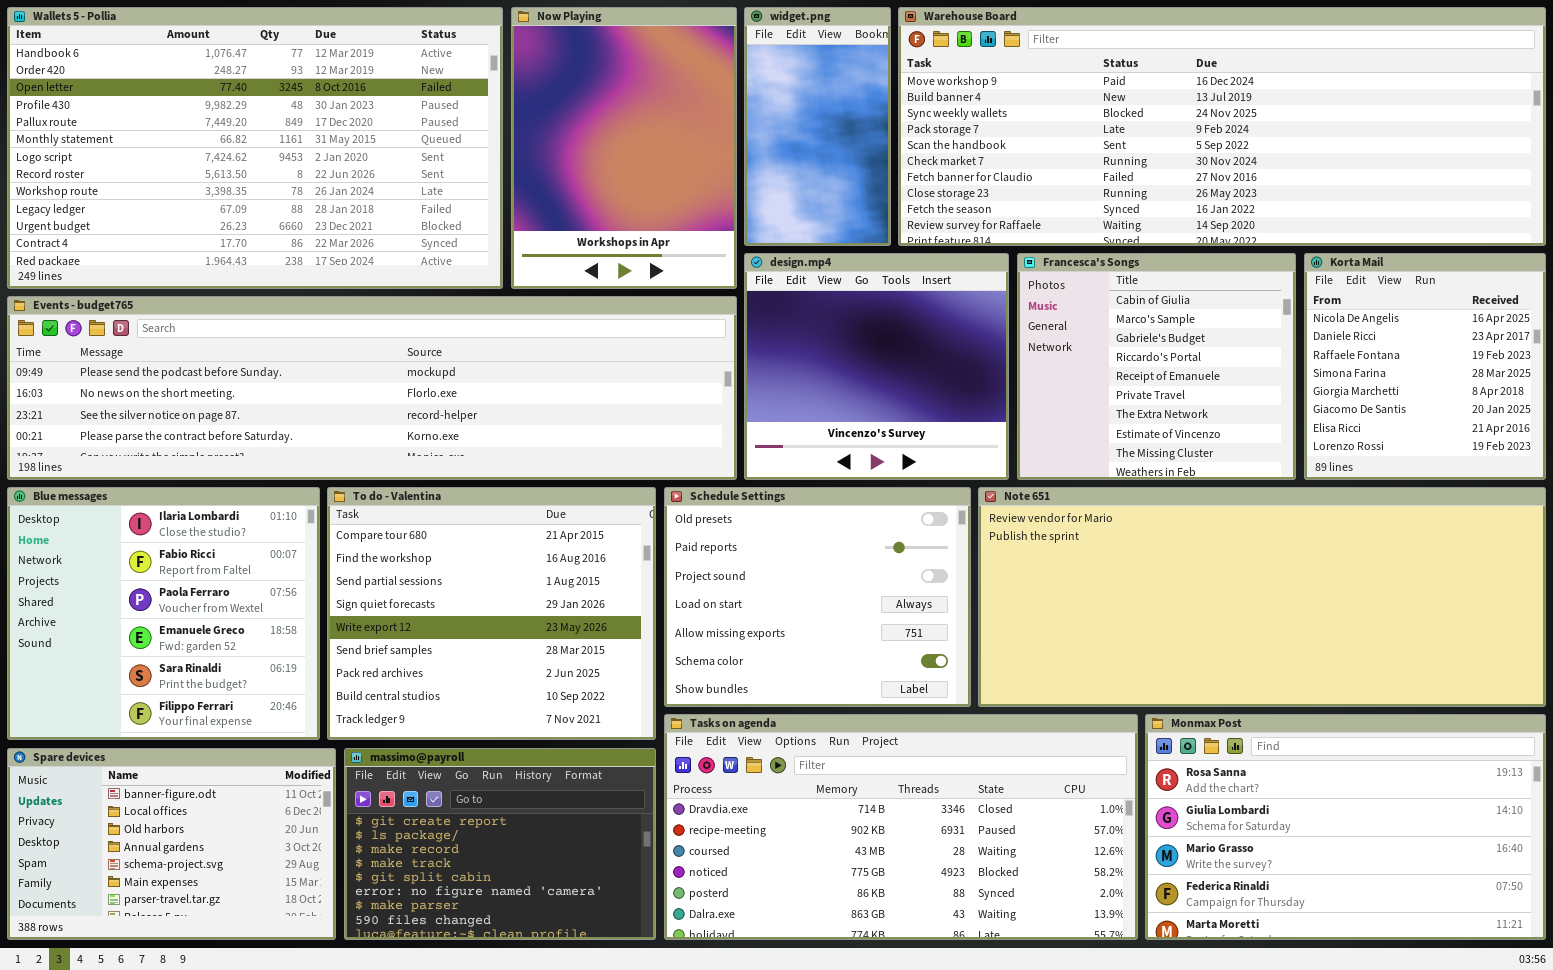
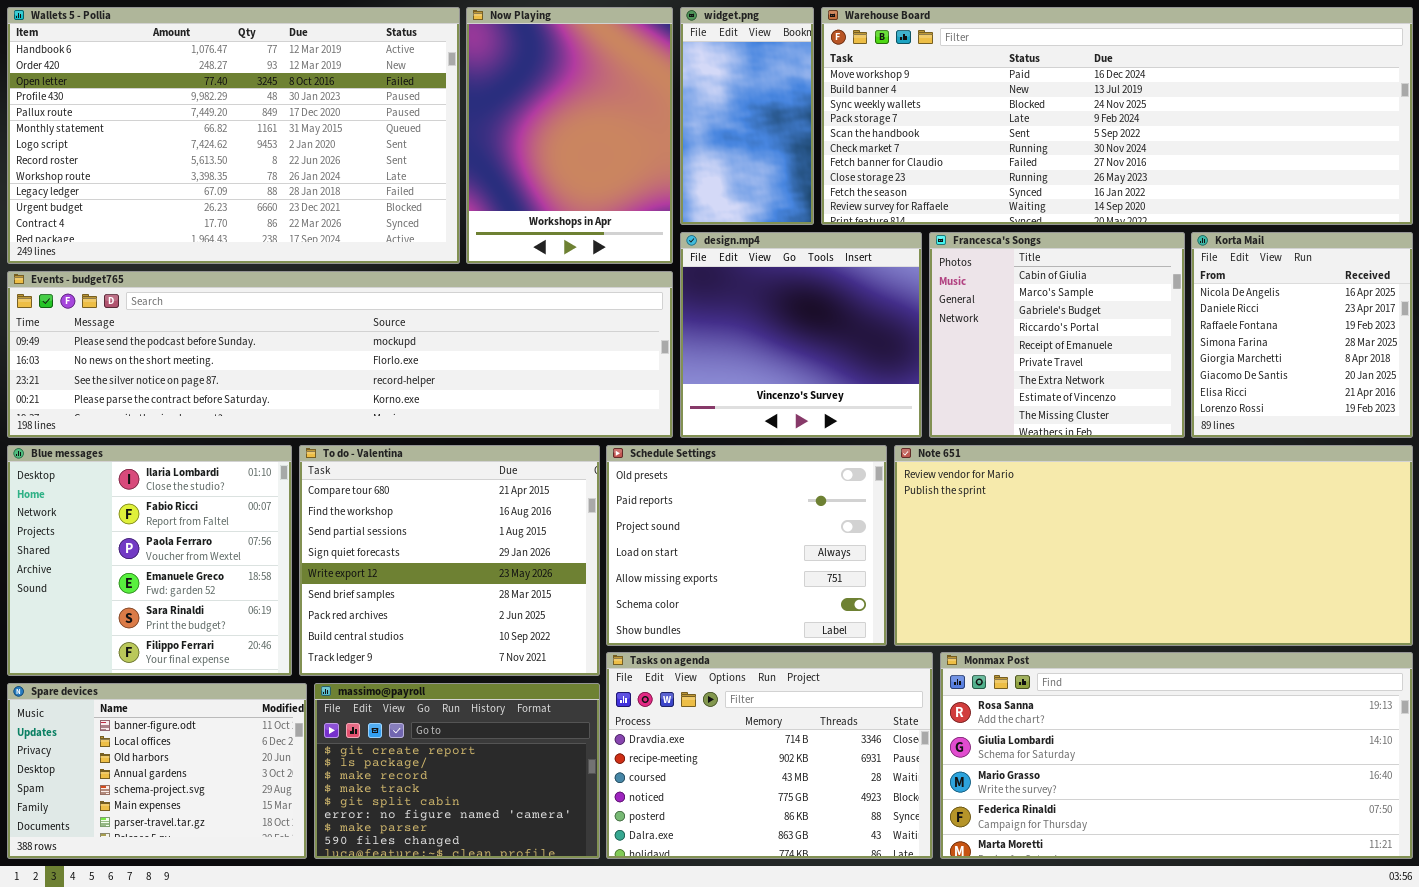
Tasks on agenda: [664,714,1138,940] -> [606,652,933,859], resized
Monmax Post: [1145,714,1546,940] -> [940,652,1413,859], resized

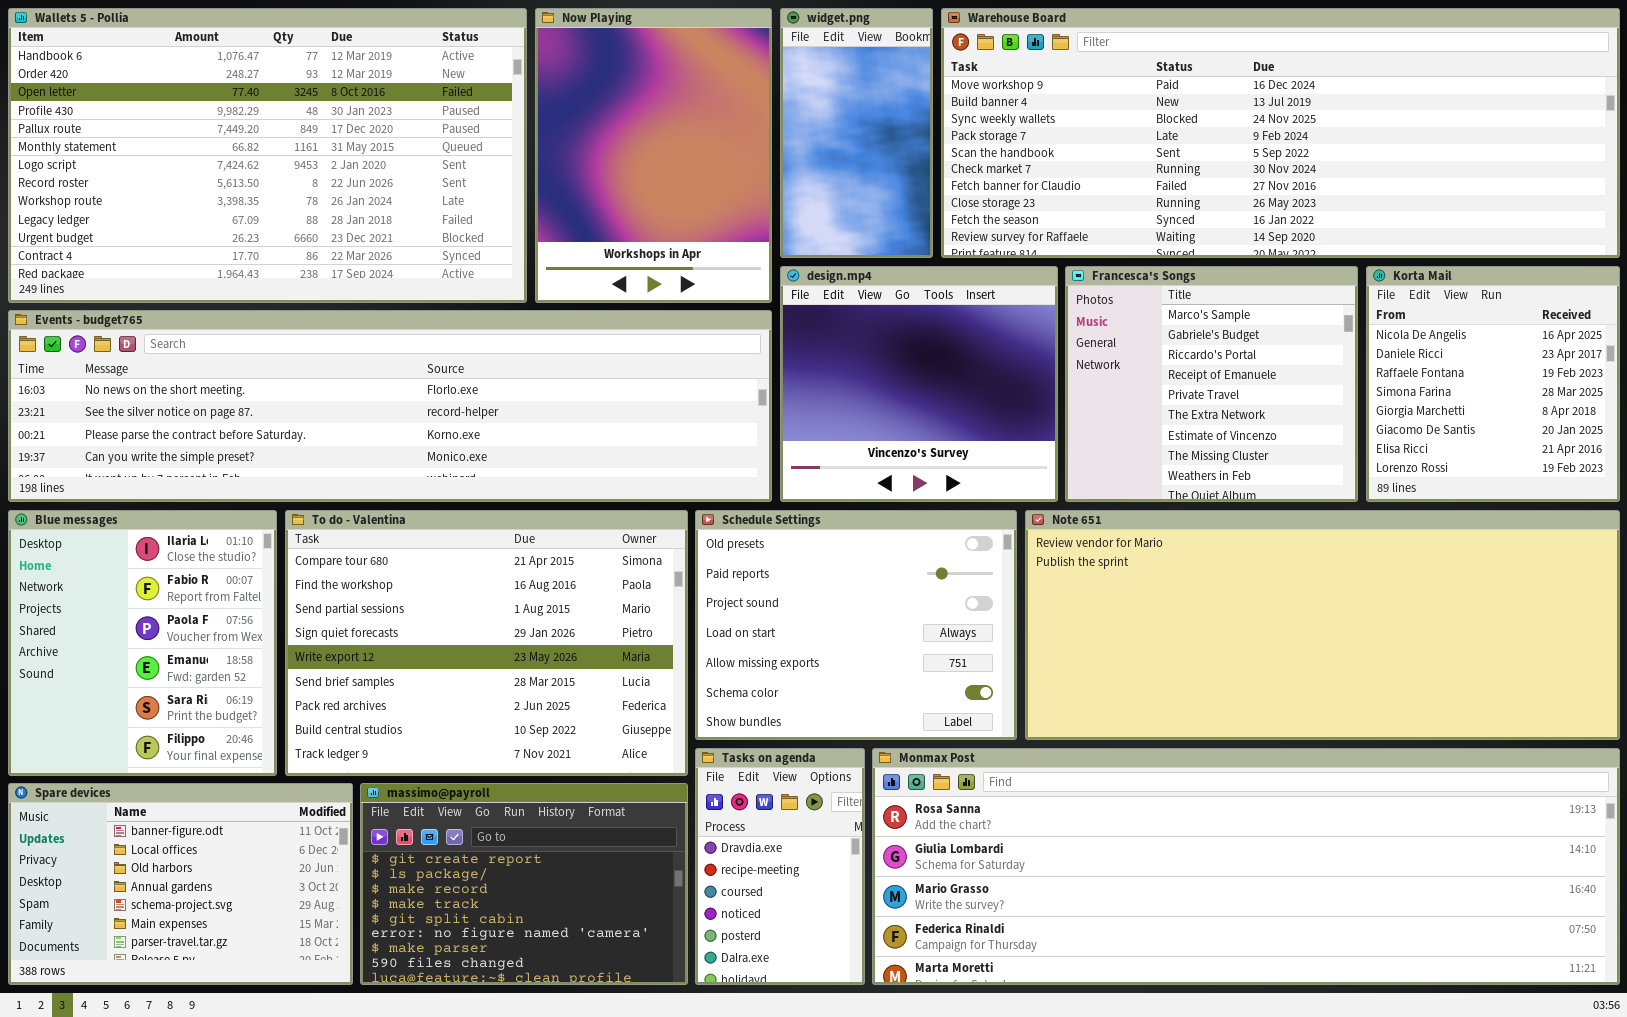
Francesca's Songs: [929,232,1185,438] -> [1065,266,1358,502], scrolled down 1 row
Events - budget765: [7,271,673,438] -> [8,310,772,502], scrolled down 1 row
Blue messages: [7,445,292,676] -> [8,510,277,776], resized
To do - Valentina: [299,445,600,676] -> [285,510,688,776], resized
Tasks on agenda: [606,652,933,859] -> [695,748,865,985], resized
Monmax Post: [940,652,1413,859] -> [872,748,1620,985], resized

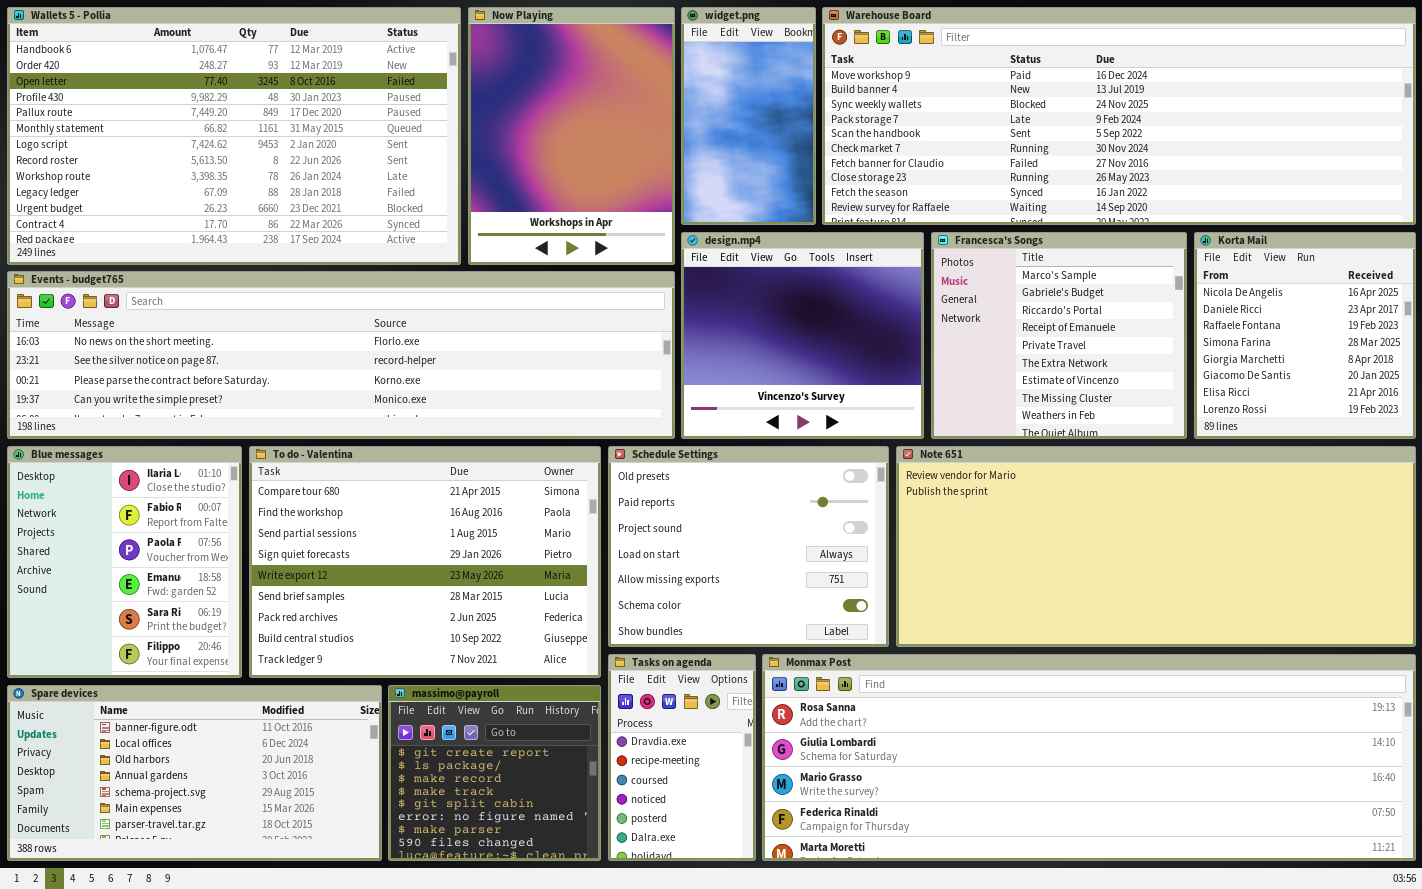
Spare devices: [8,783,353,985] -> [7,685,382,861], resized
massimo@payroll: [360,783,688,985] -> [388,685,601,861], resized

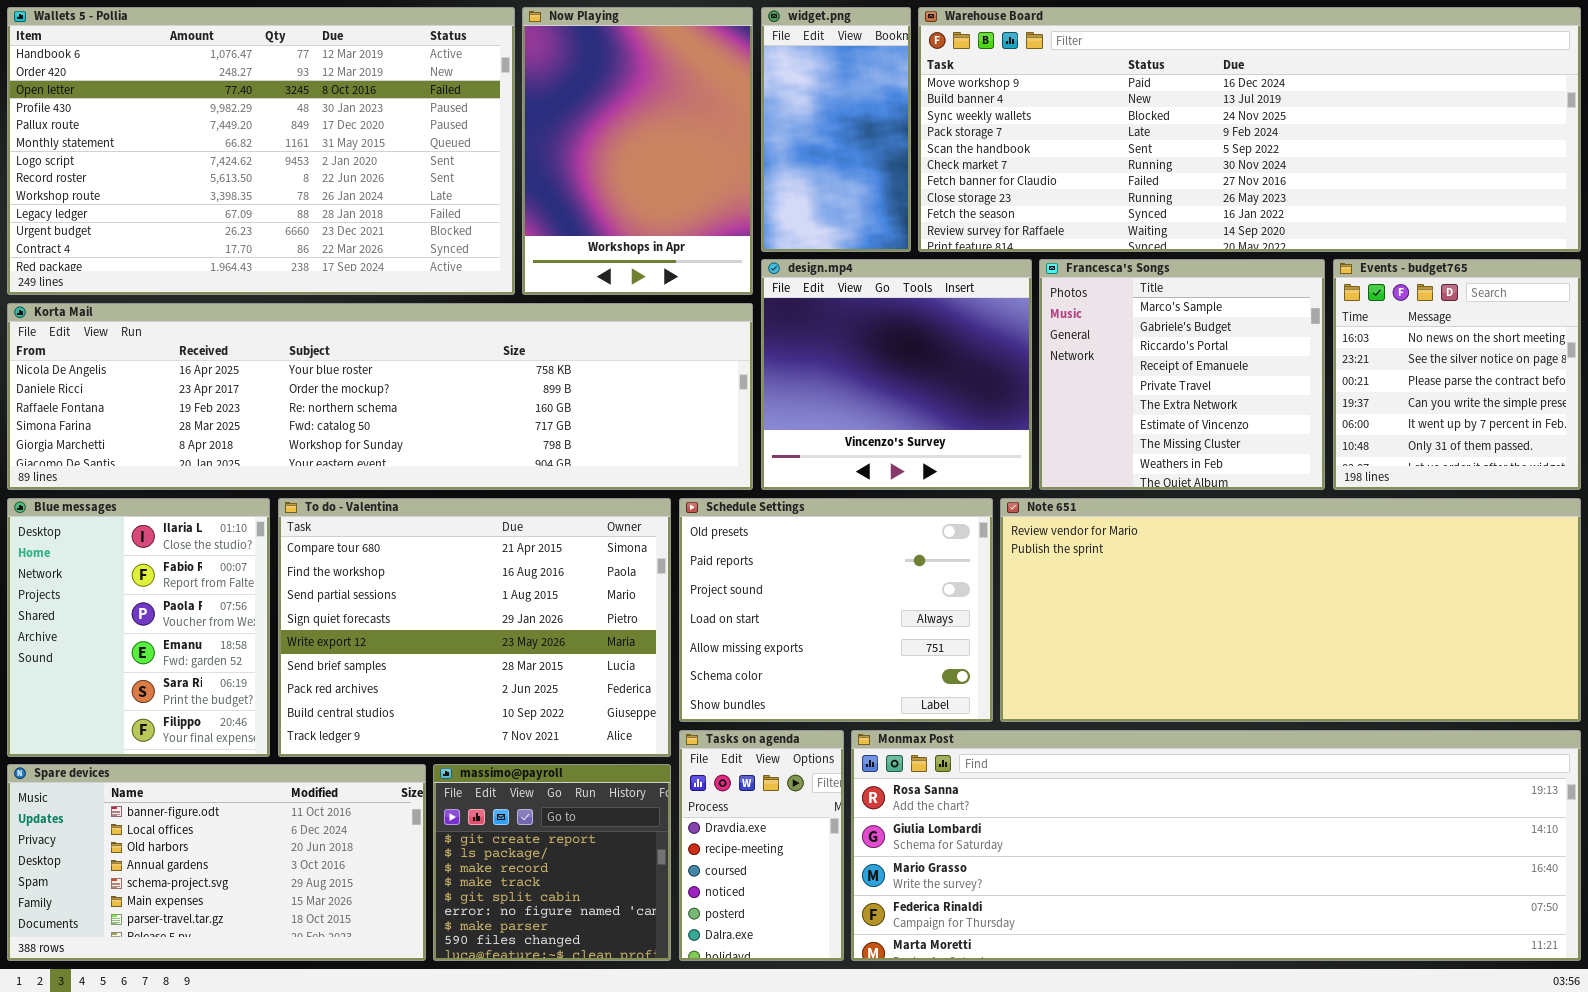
Korta Mail: [1194,232,1416,439] -> [7,303,753,490], moved, resized
Events - budget765: [7,271,675,439] -> [1333,259,1581,490], moved, resized

